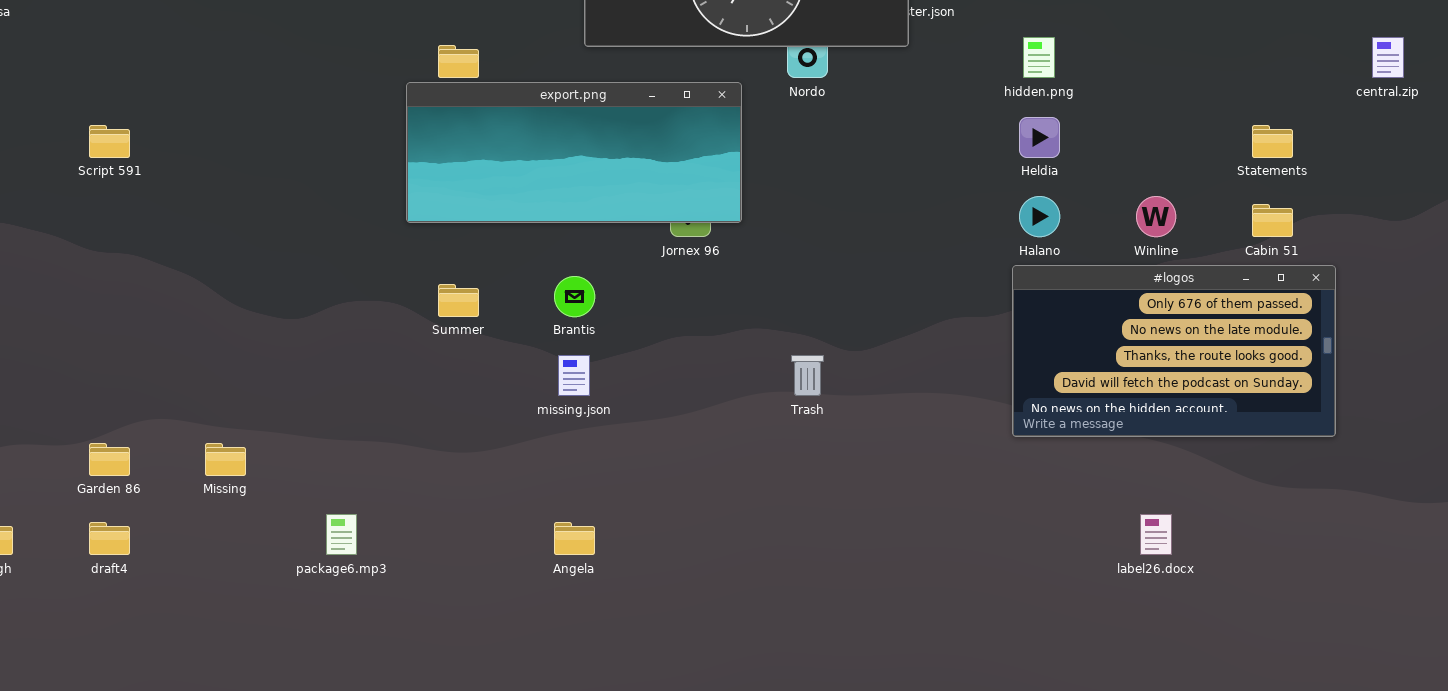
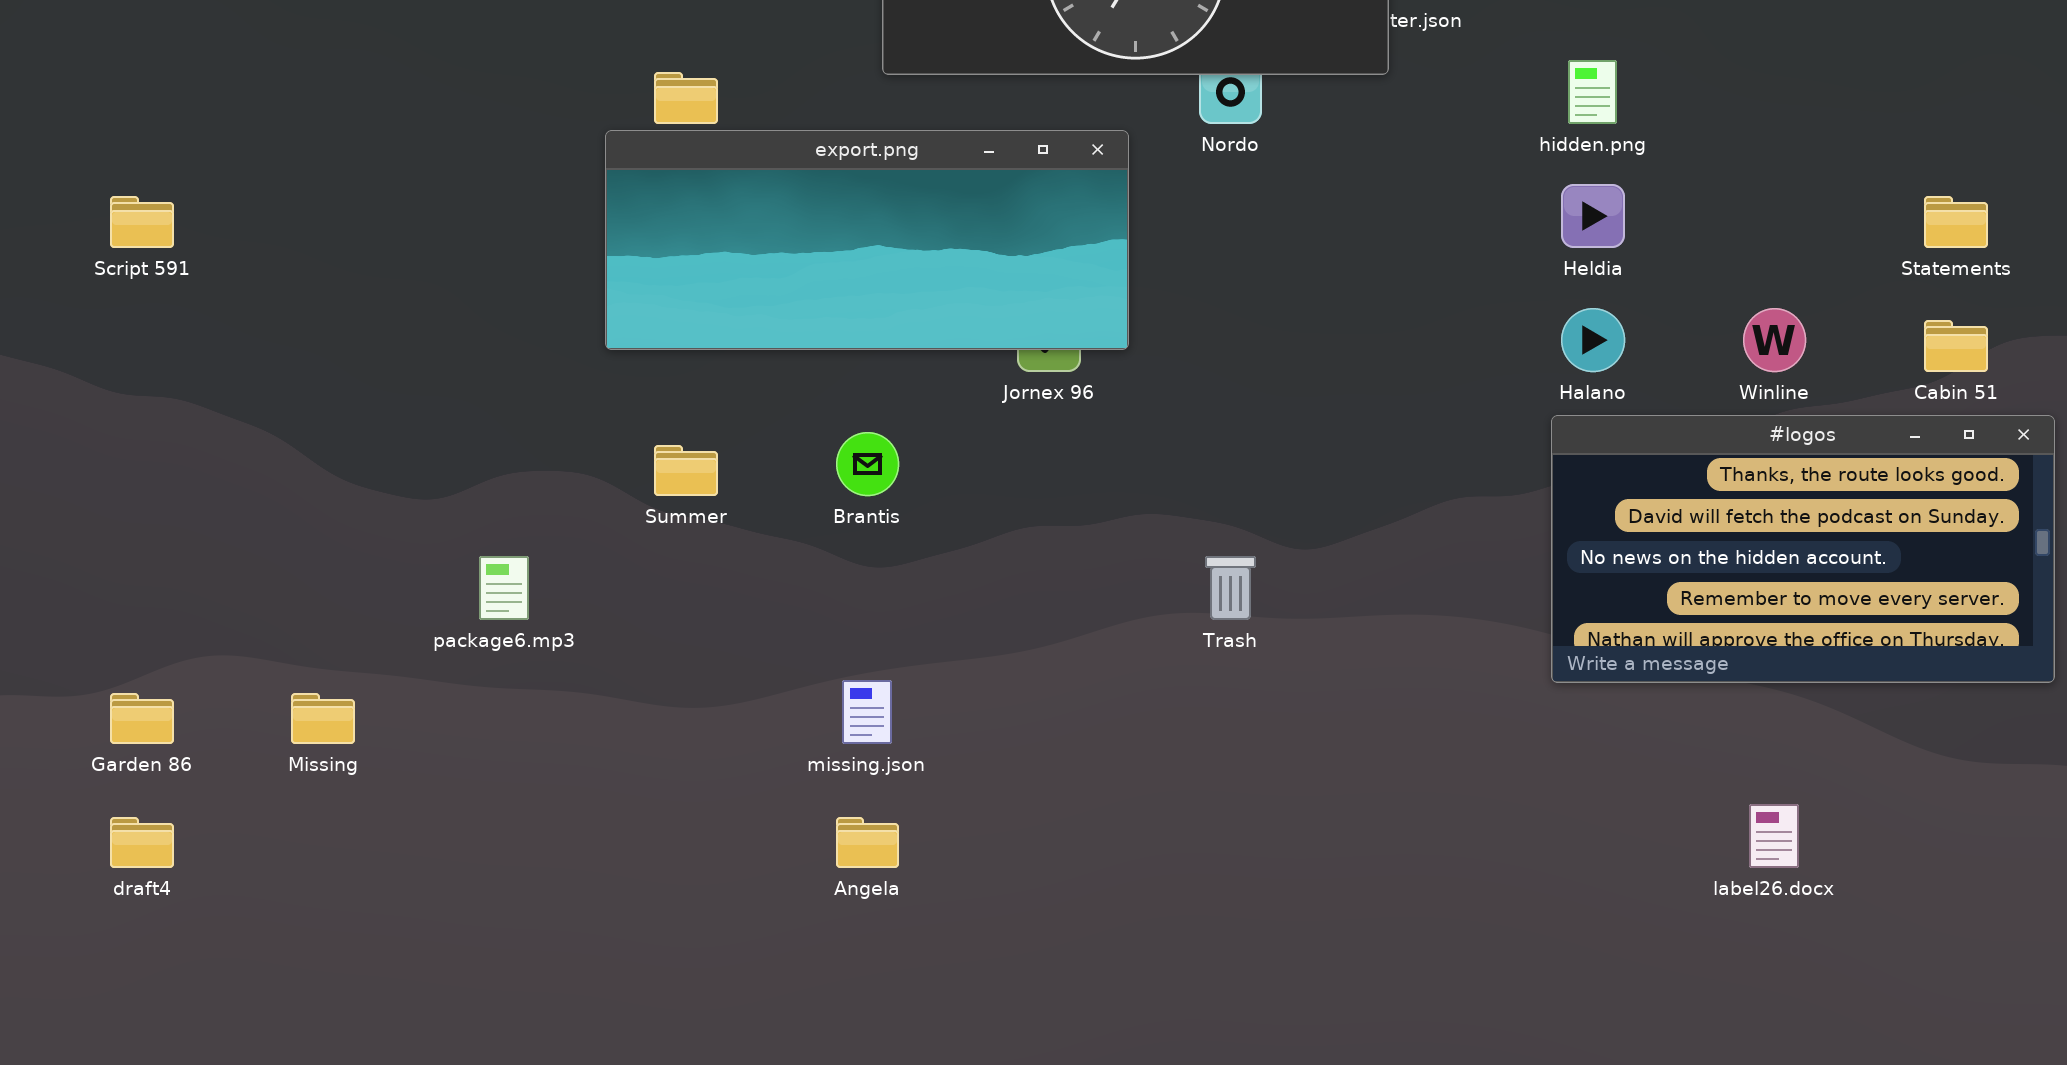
#logos: [1012,265,1336,437] -> [1551,415,2055,683], scrolled down 2 rows
missing.json: [558,355,590,396] -> [842,680,892,744], moved
package6.mp3: [326,514,357,555] -> [479,556,529,620], moved

